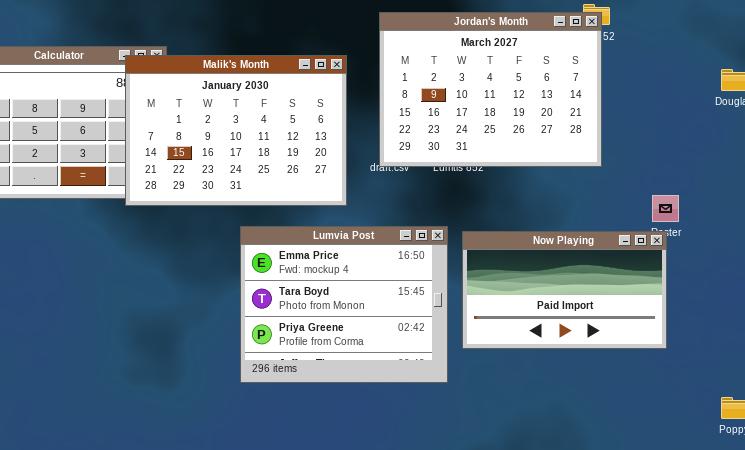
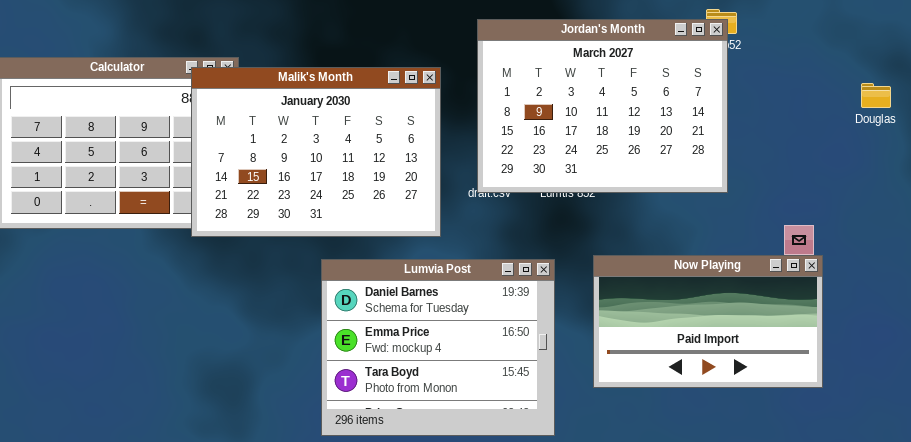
Lumvia Post: [240,226,448,383] -> [321,259,555,436], scrolled up 1 row
Now Playing: [462,231,667,349] -> [593,255,823,388], moved

